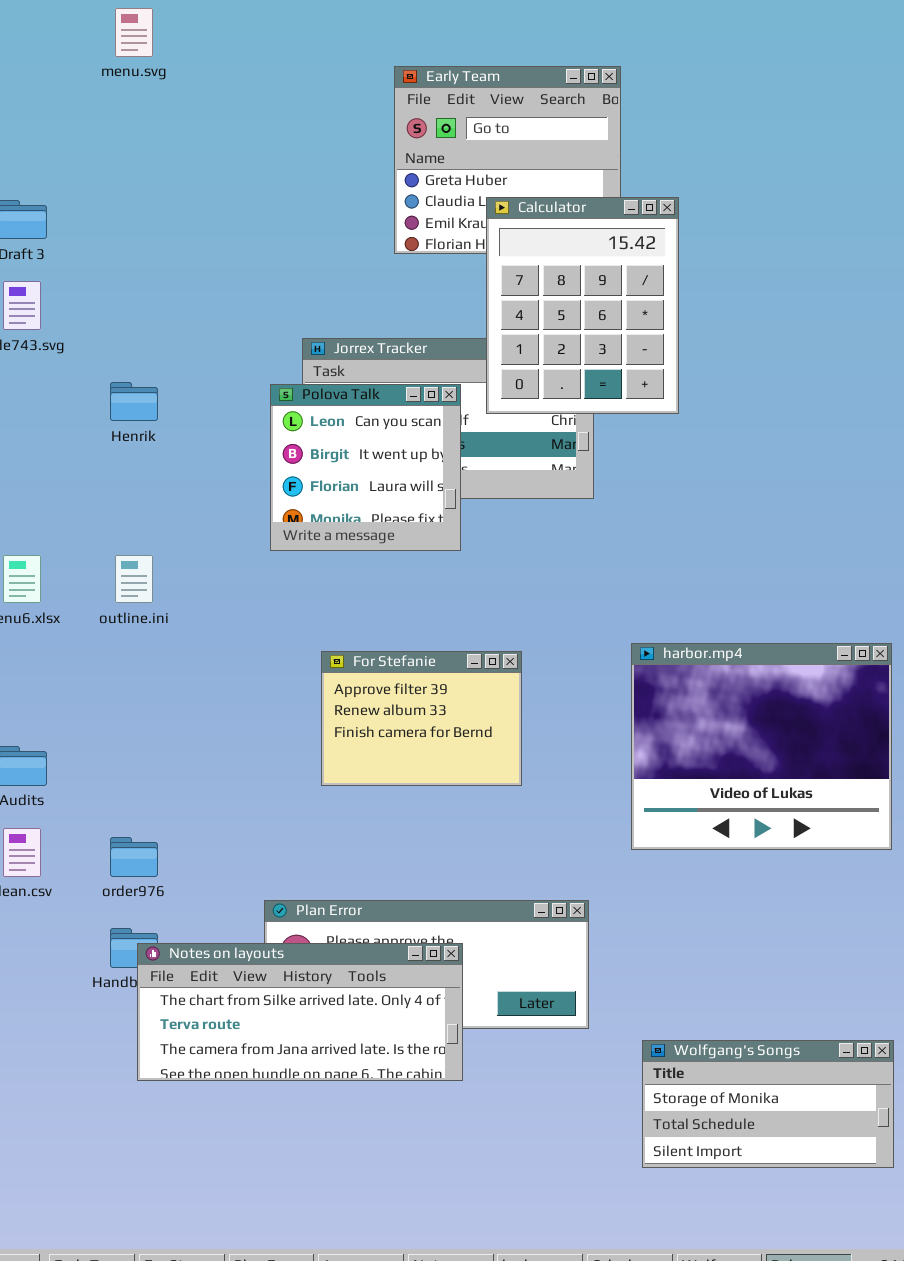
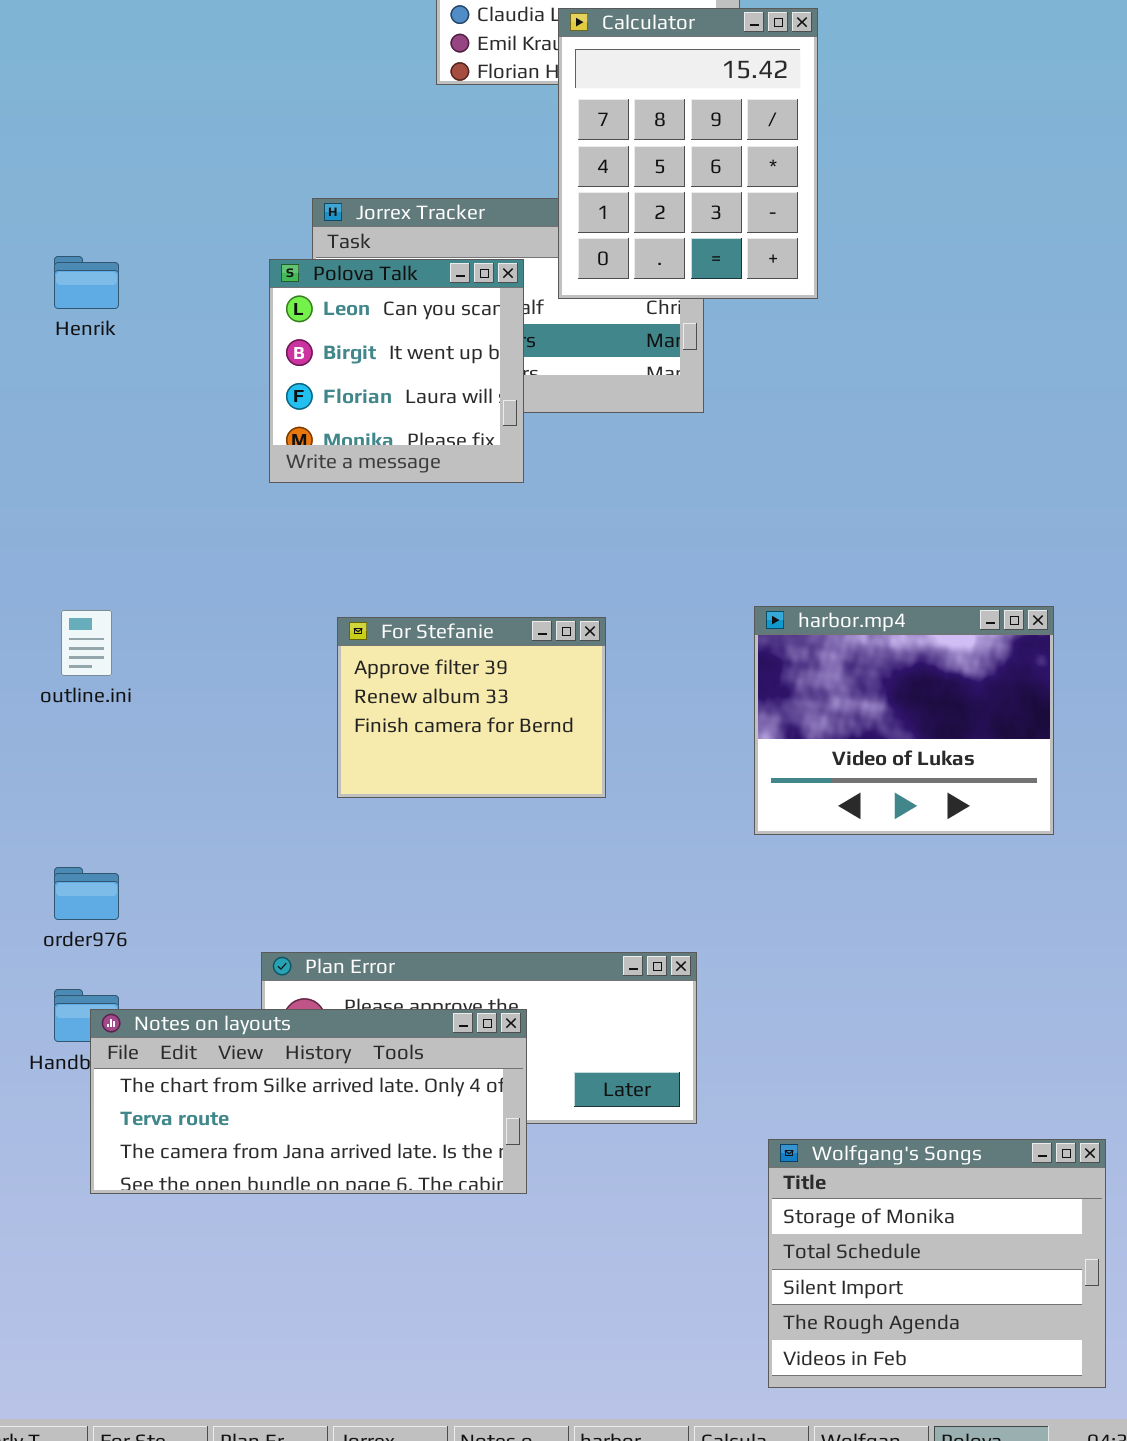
outline.ini: [115,555,153,603] -> [61,610,112,676], moved
harbor.mp4: [631,643,892,850] -> [754,606,1054,835], resized
Wolfgang's Songs: [642,1040,894,1168] -> [768,1139,1106,1388], resized

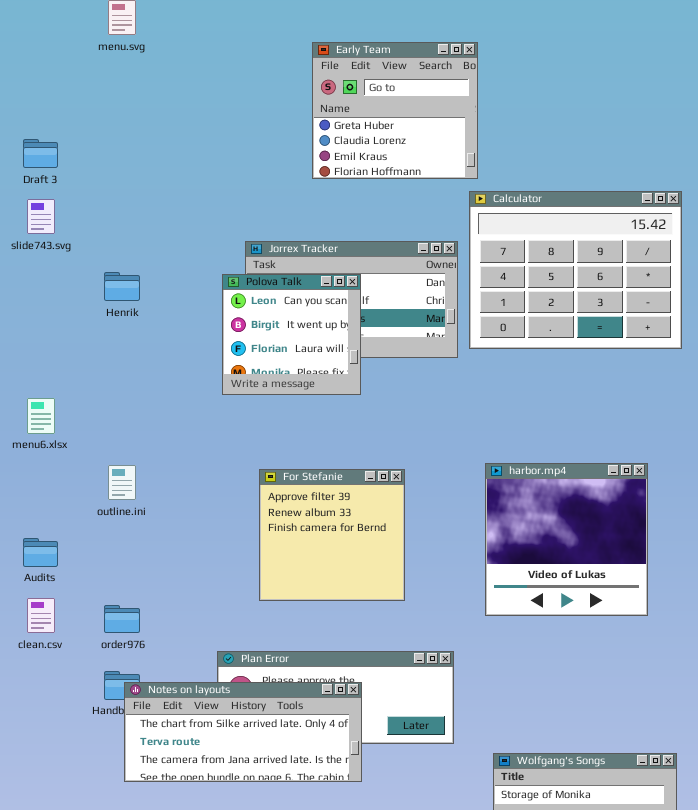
Calculator: [558,8,818,299] -> [469,191,682,349], moved, resized
harbor.mp4: [754,606,1054,835] -> [485,463,648,616], resized
For Stefanie: [337,617,606,798] -> [259,469,405,601], resized

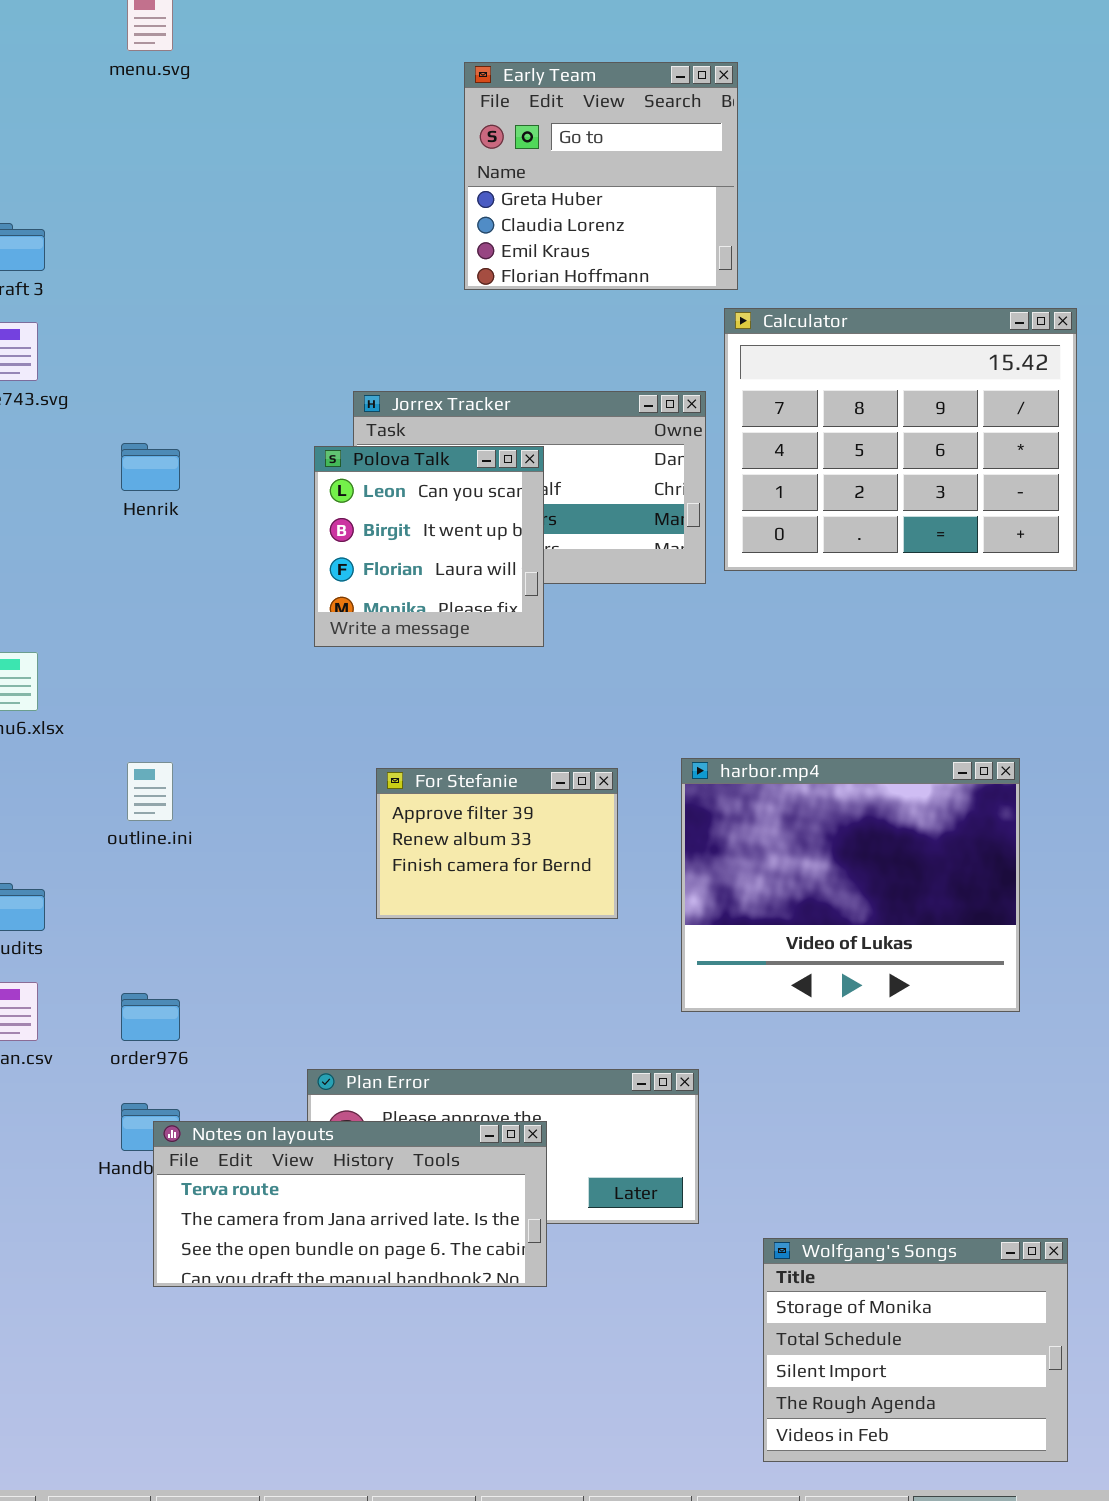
harbor.mp4: [485,463,648,616] -> [681,758,1020,1012], resized
For Stefanie: [259,469,405,601] -> [376,768,618,919], resized
Notes on layouts: [124,682,362,782] -> [153,1121,547,1287], scrolled down 1 row

